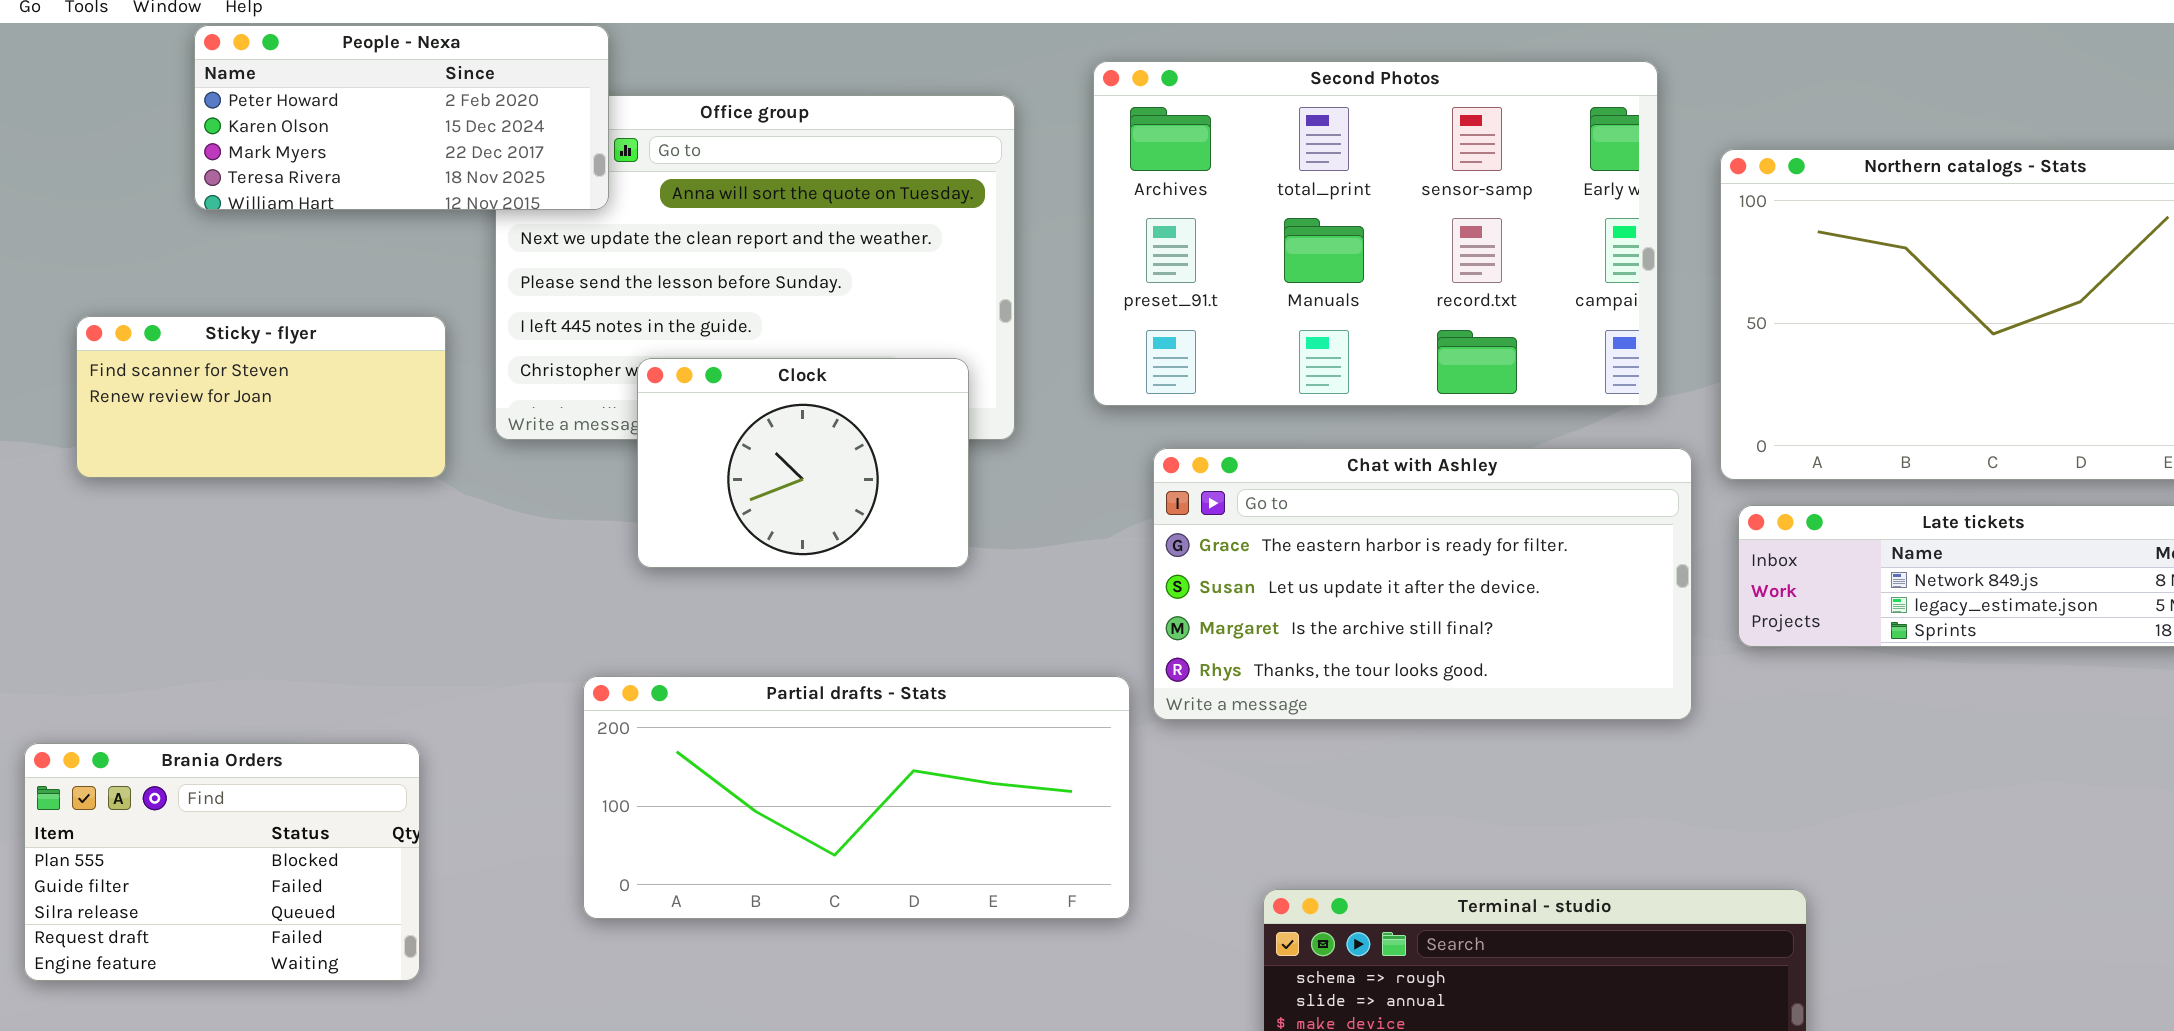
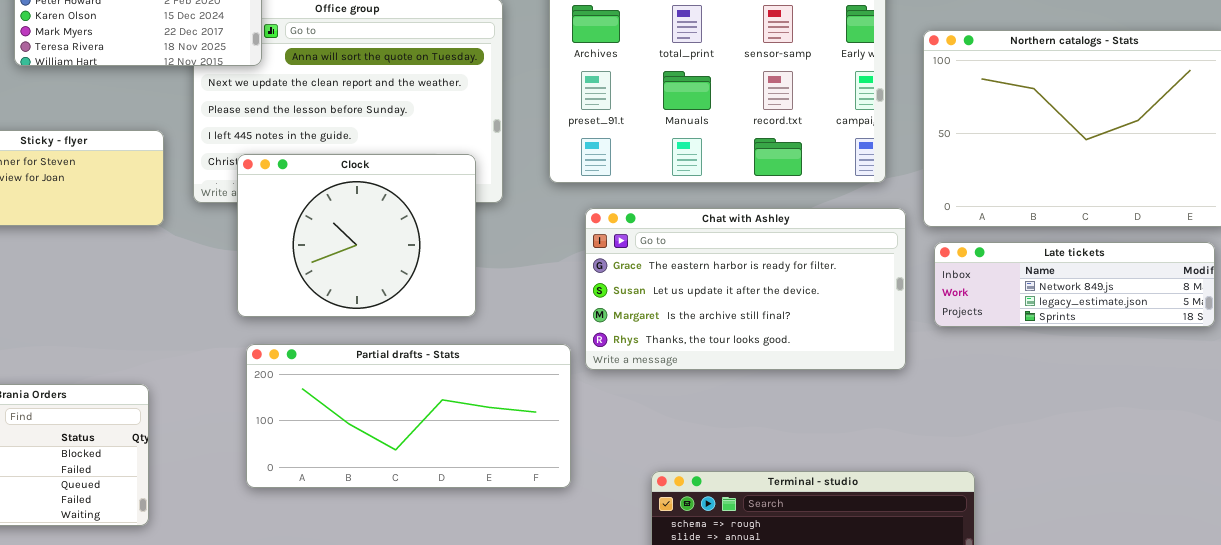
Clock: [637,358,969,568] -> [237,154,476,317], resized

